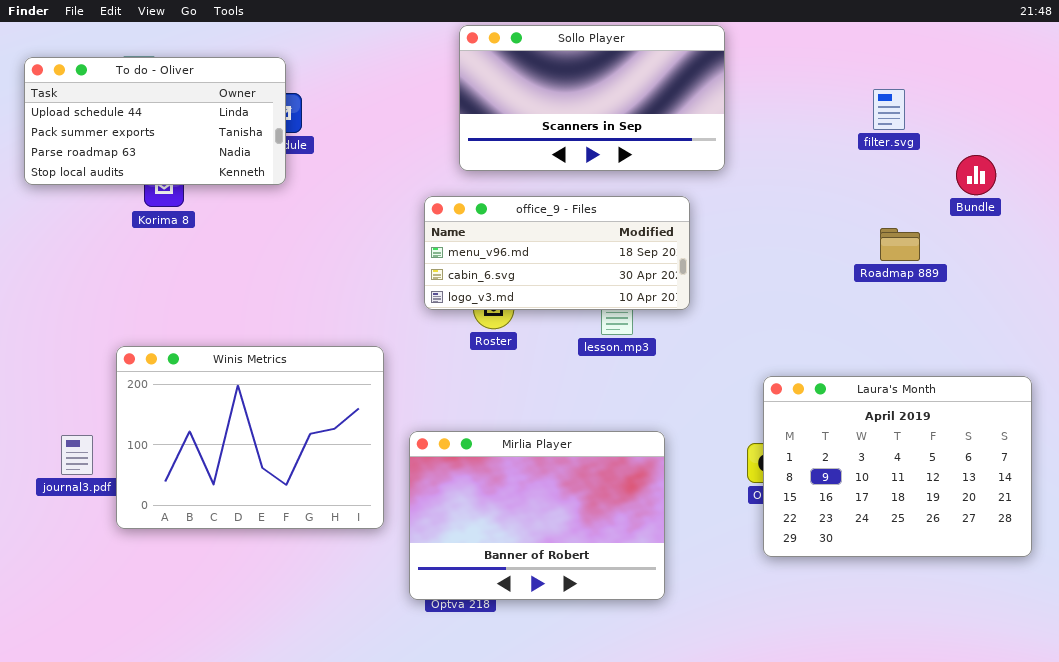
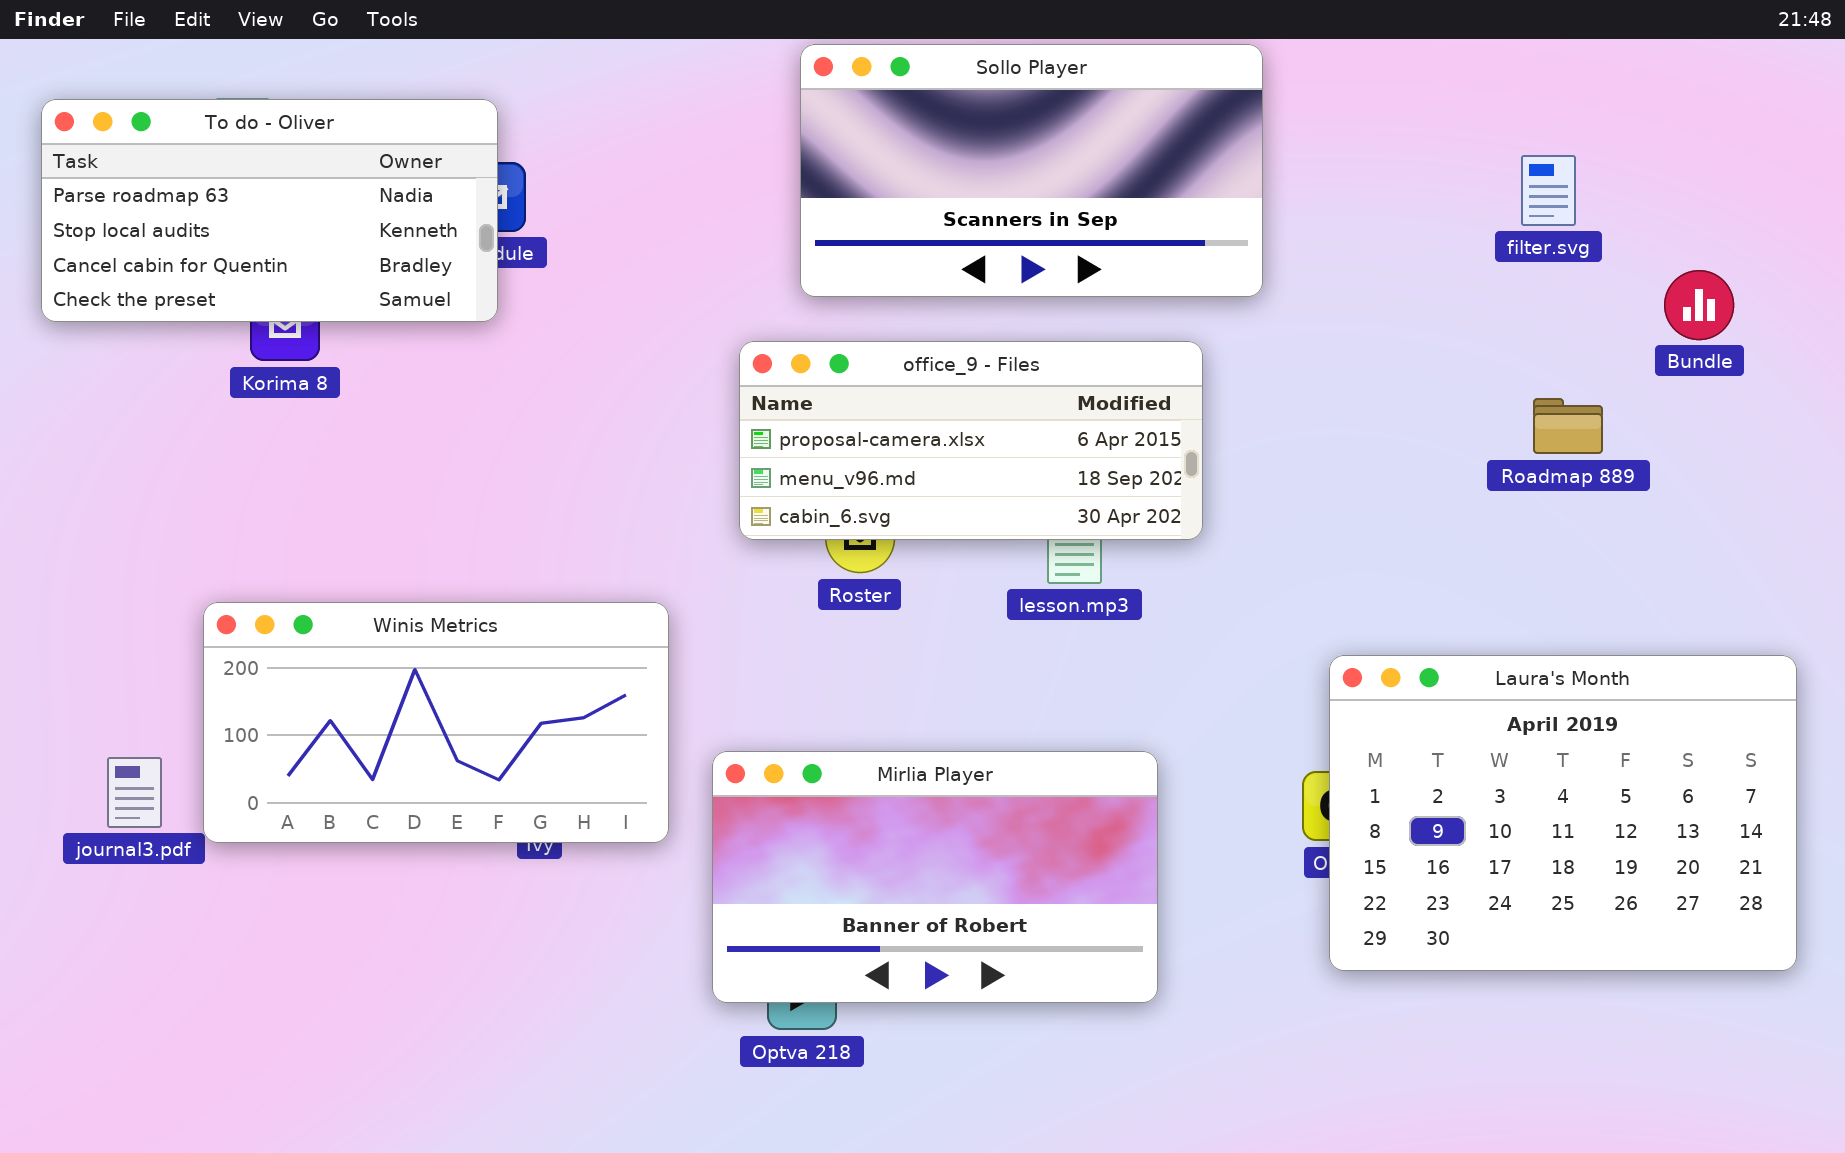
To do - Oliver: [24,57,286,185] -> [41,99,498,322], scrolled down 2 rows
office_9 - Files: [424,196,690,310] -> [739,341,1203,540], scrolled up 1 row
Winis Metrics: [116,346,384,529] -> [203,602,669,843], resized
Mirlia Player: [409,431,665,600] -> [712,751,1158,1003], resized

